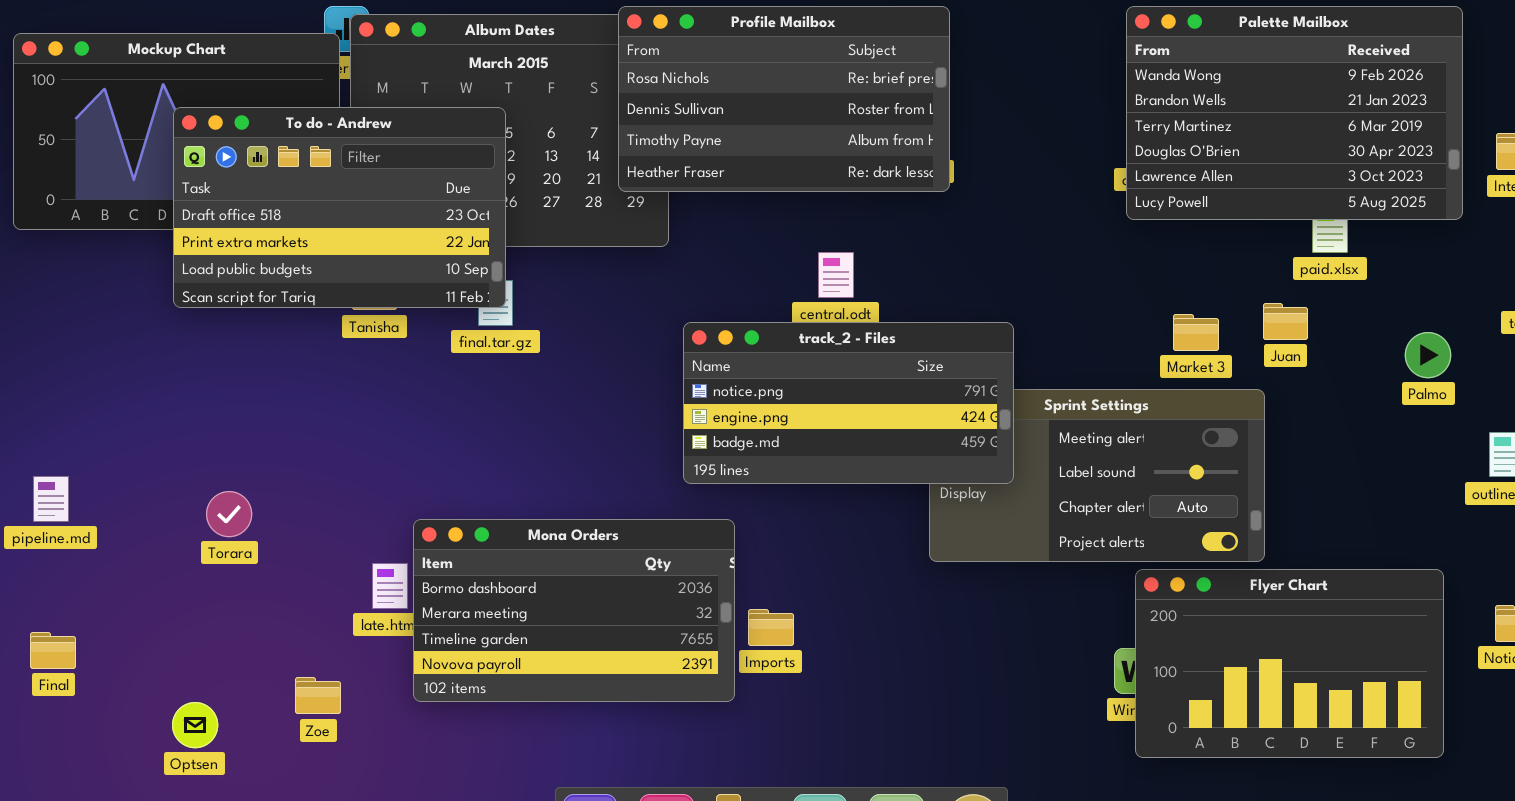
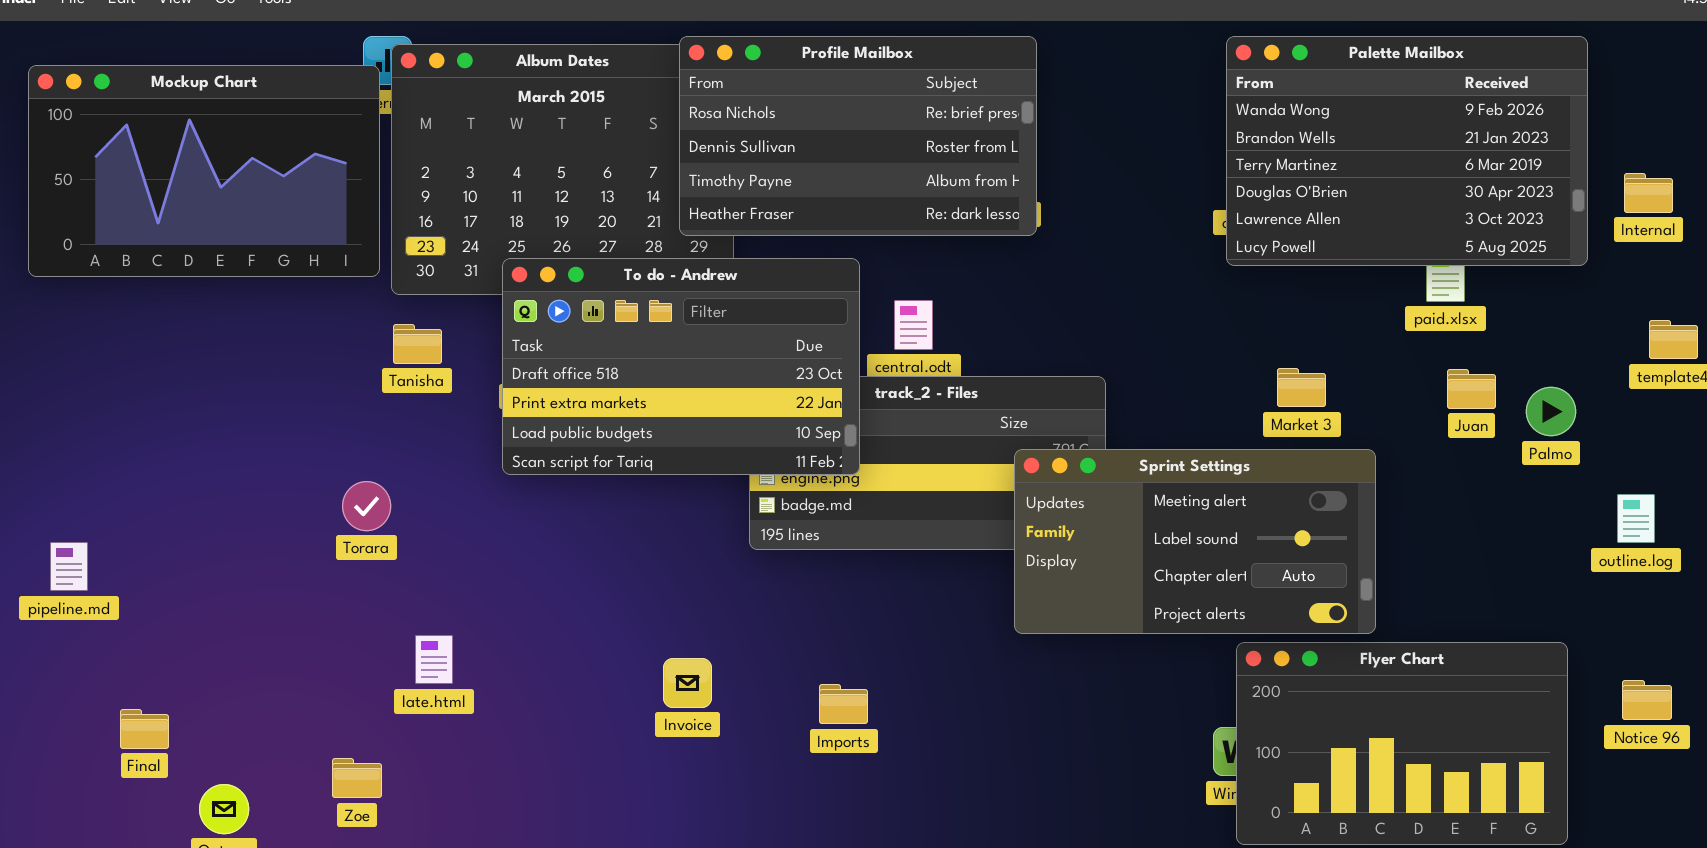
To do - Andrew: [173,107,506,308] -> [502,258,860,475], moved
Juan: [1263,303,1308,340] -> [1447,369,1496,409], moved
Sprint Settings: [929,389,1265,562] -> [1014,449,1376,634], raised
Torara: [206,491,252,537] -> [342,481,391,531], moved
Mona Orders: [413,519,735,702] -> none, closed
Final: [30,632,76,669] -> [120,709,169,749], moved

